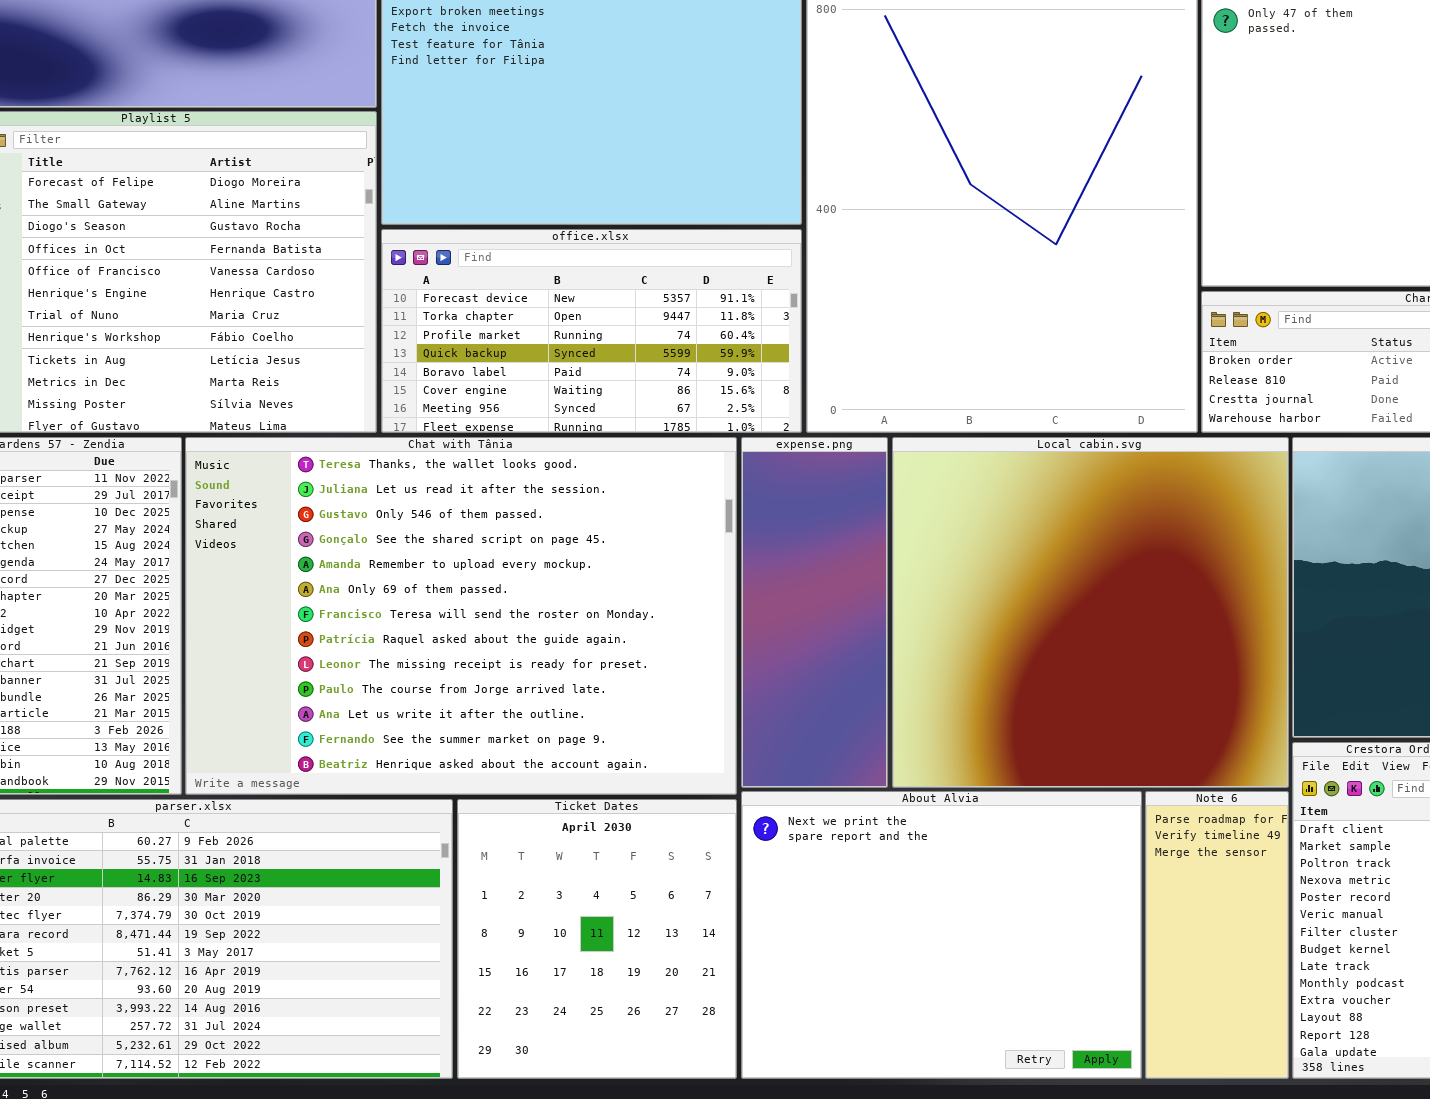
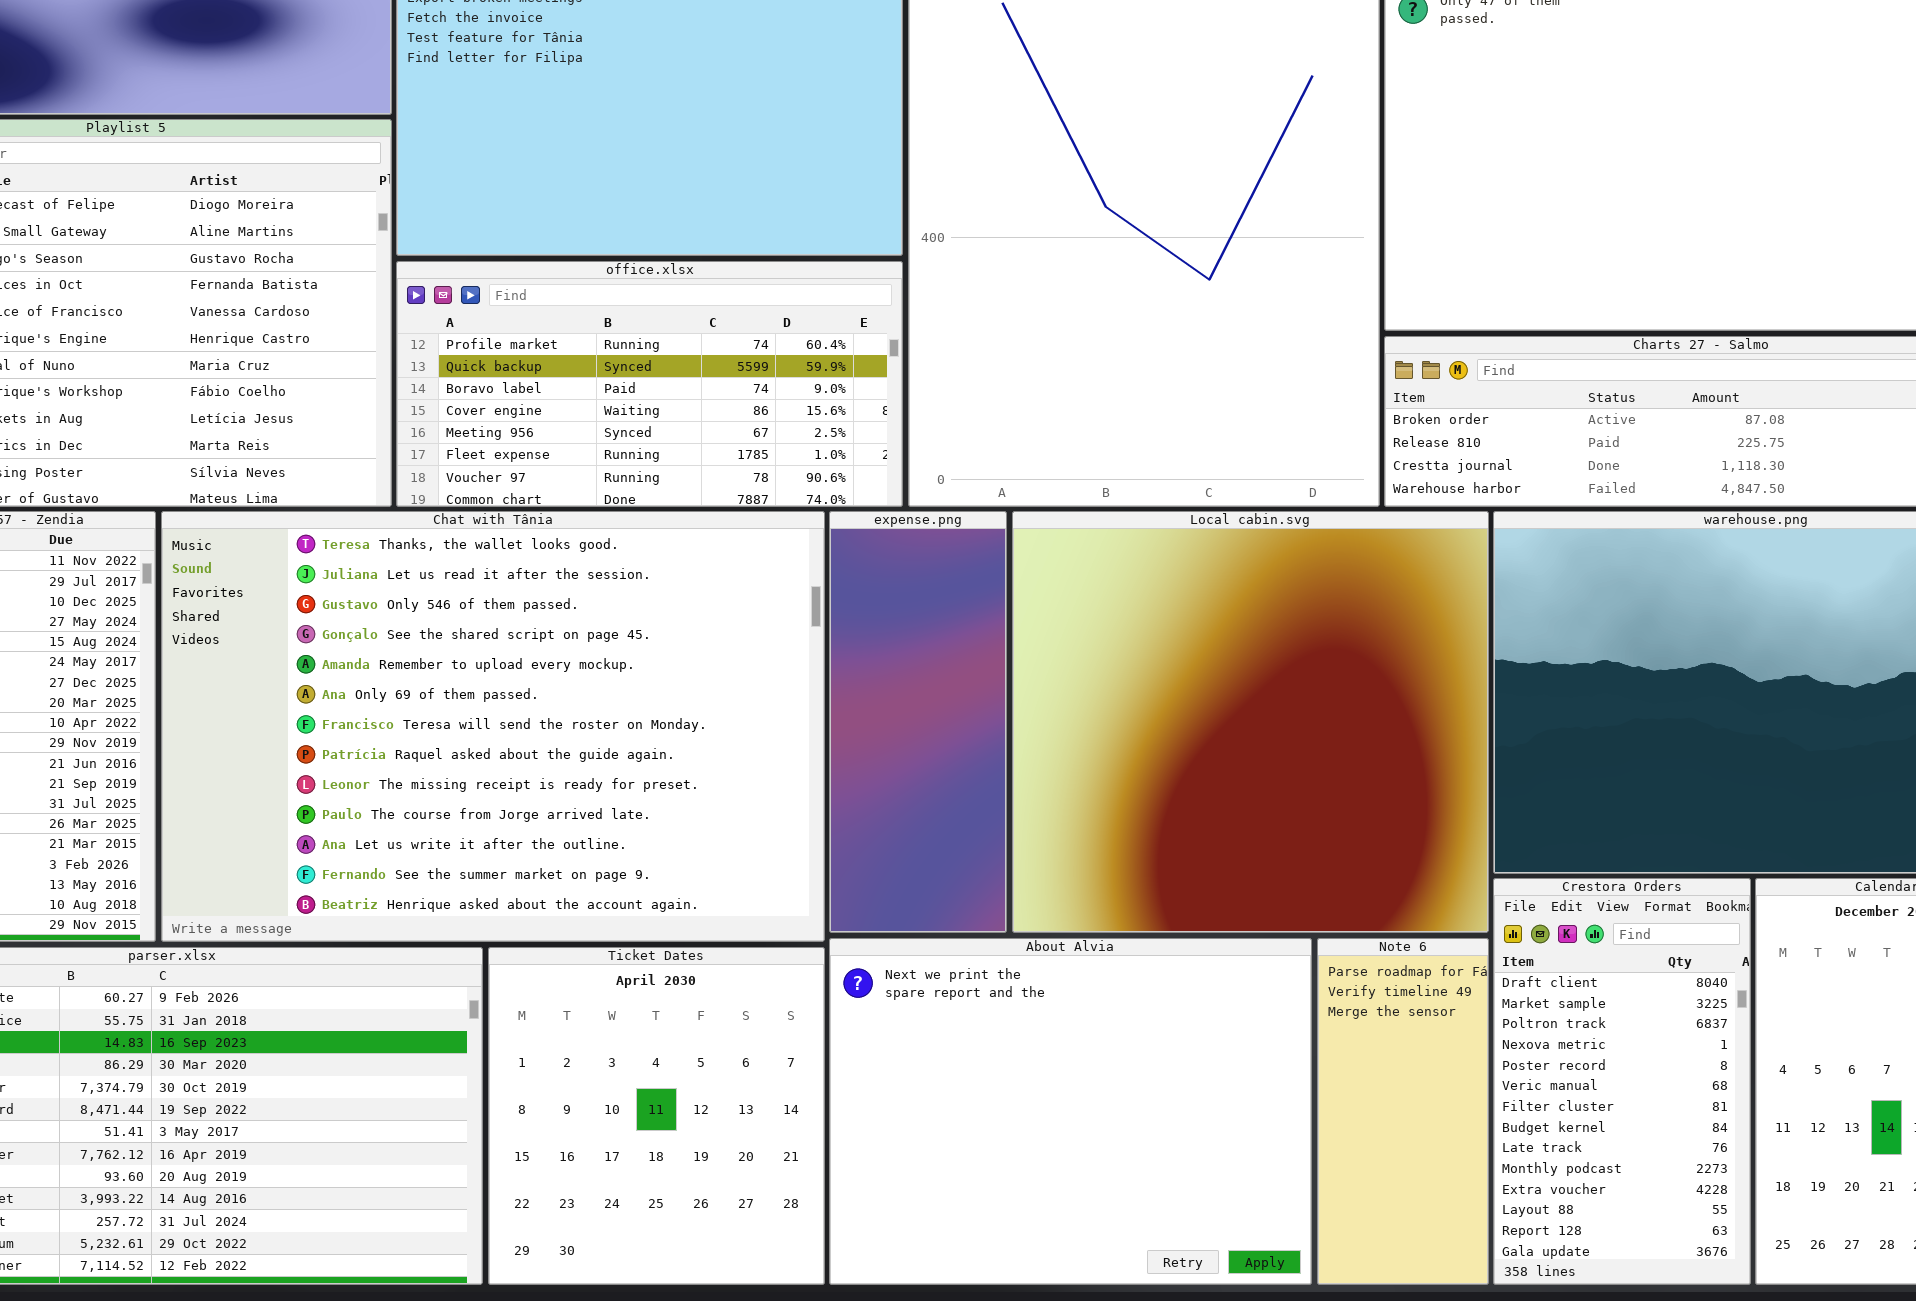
office.xlsx: [381,229,802,433] -> [396,261,903,507], scrolled down 2 rows

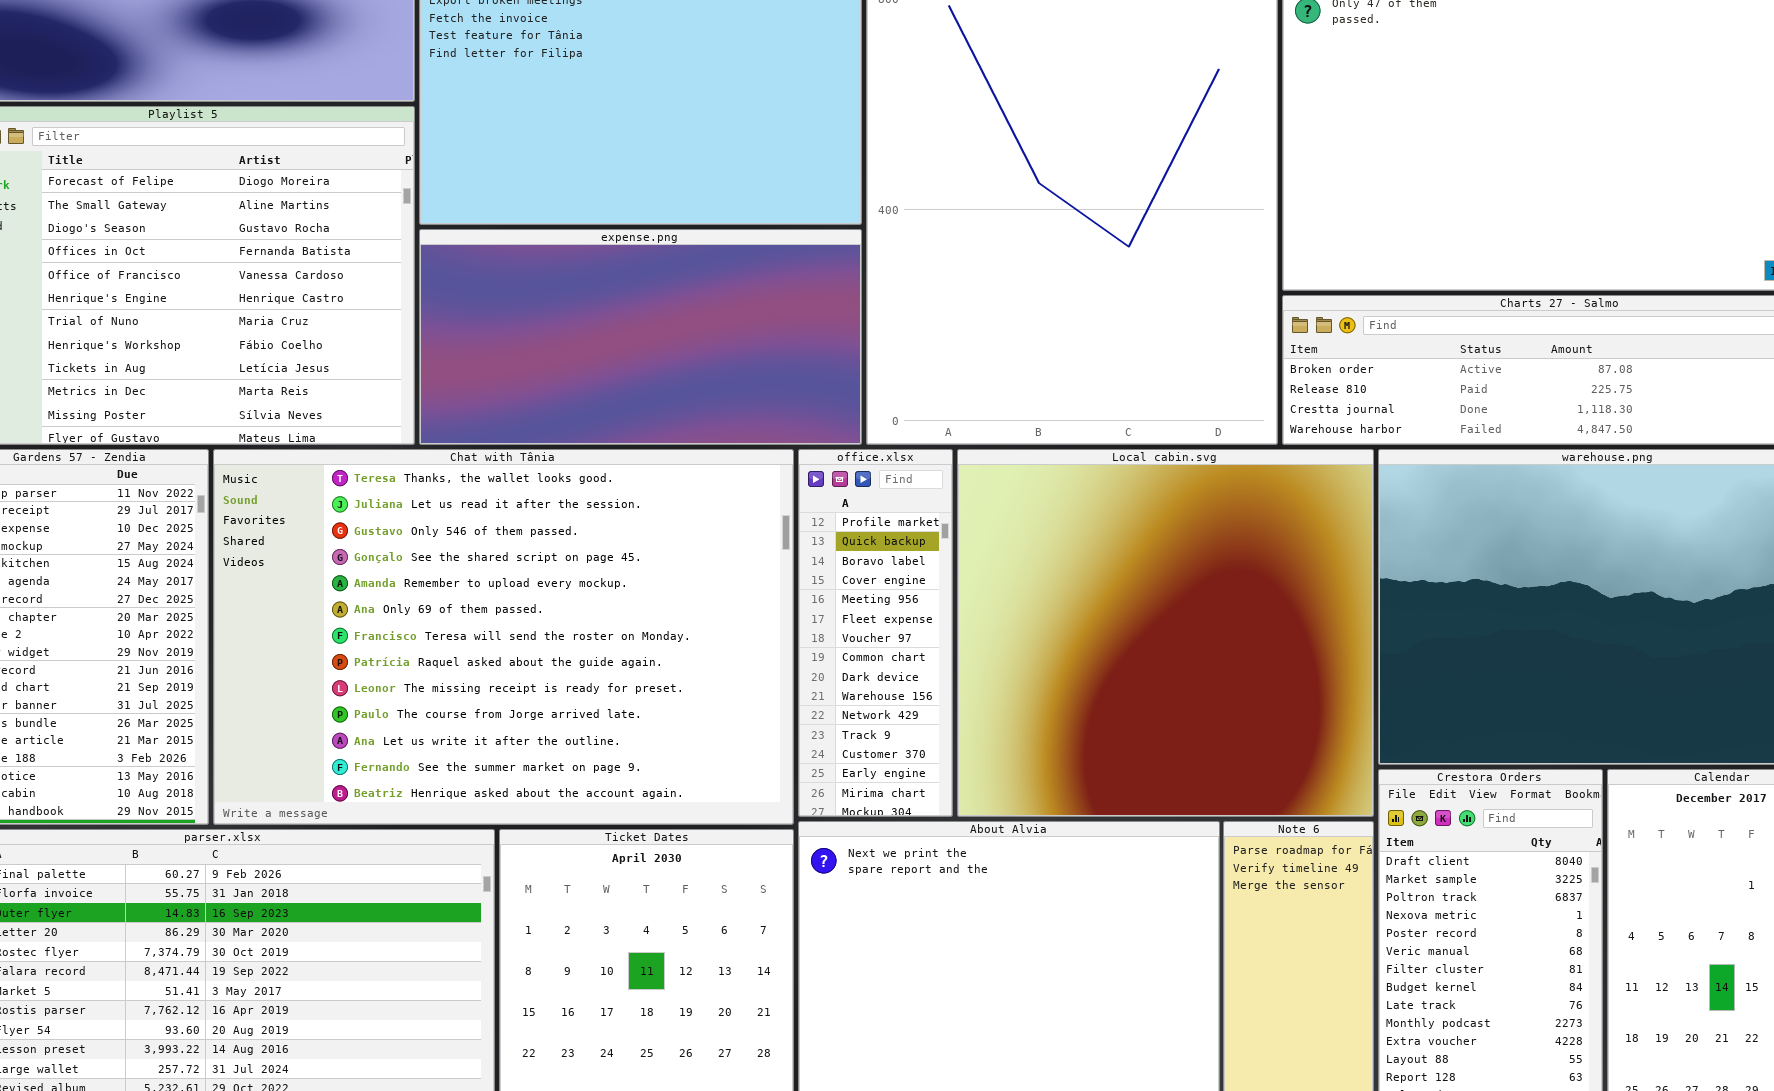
office.xlsx: [396,261,903,507] -> [798,449,953,817], moved, resized
expense.png: [829,511,1007,933] -> [419,229,862,445], moved, resized

